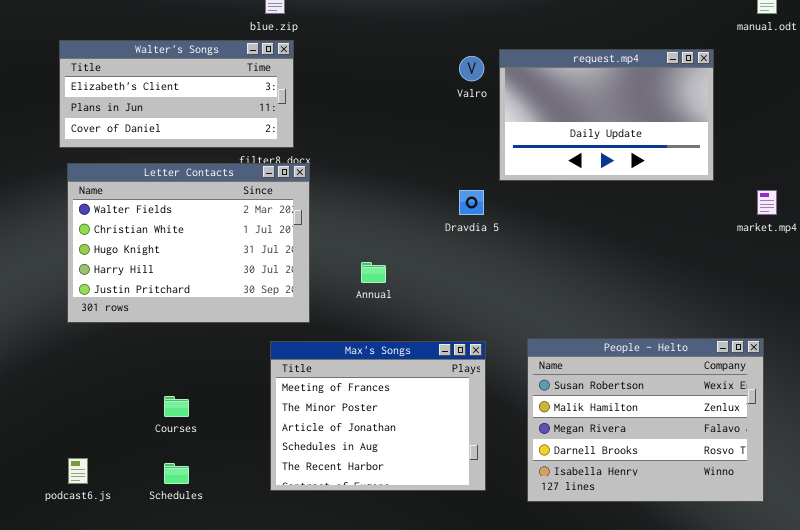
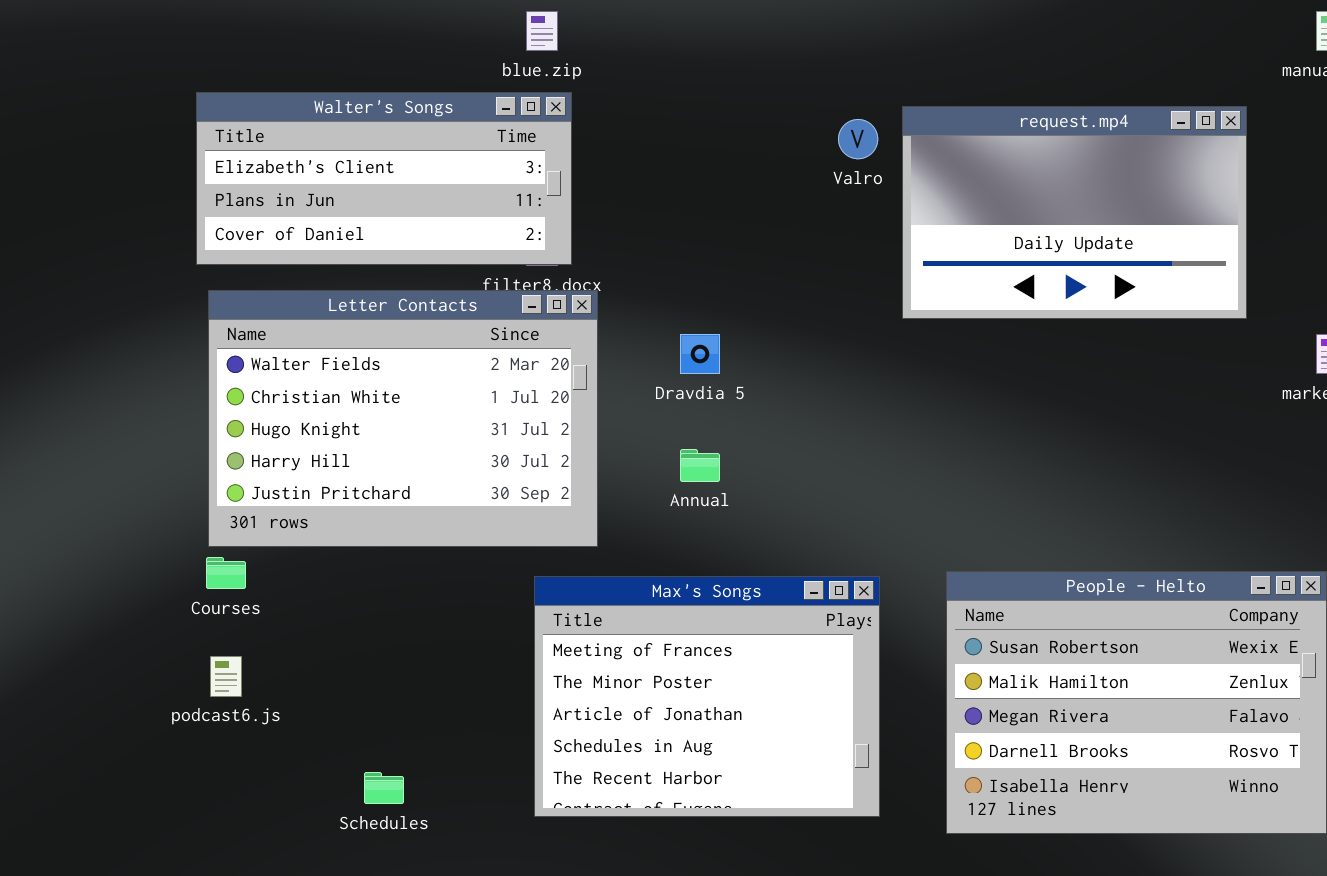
Dravdia 5: [459,190,484,215] -> [680,334,720,374], moved
Courses: [164,396,189,417] -> [206,557,246,589], moved
podcast6.js: [68,458,88,484] -> [210,656,242,697], moved

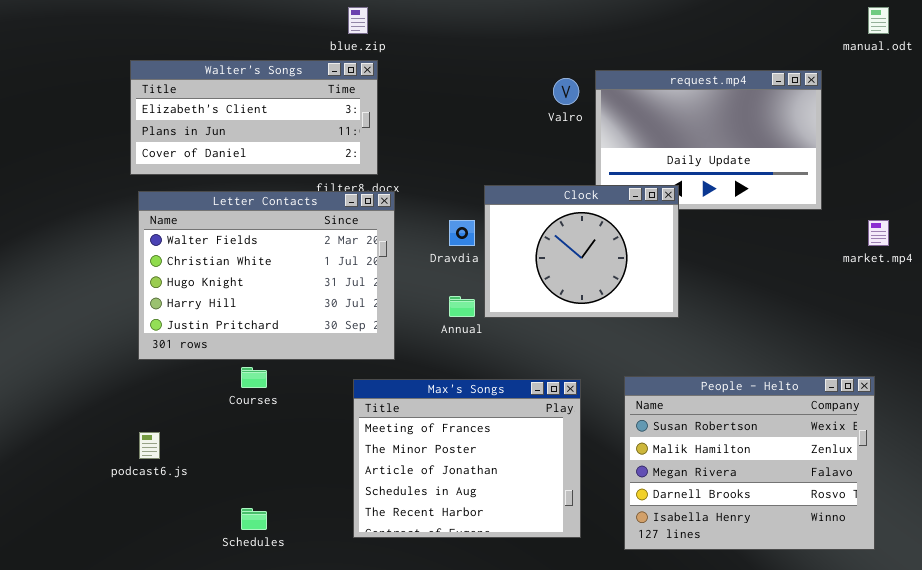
Clock: none -> [484,185,679,318], opened
Courses: [206,557,246,589] -> [241,367,267,388], moved

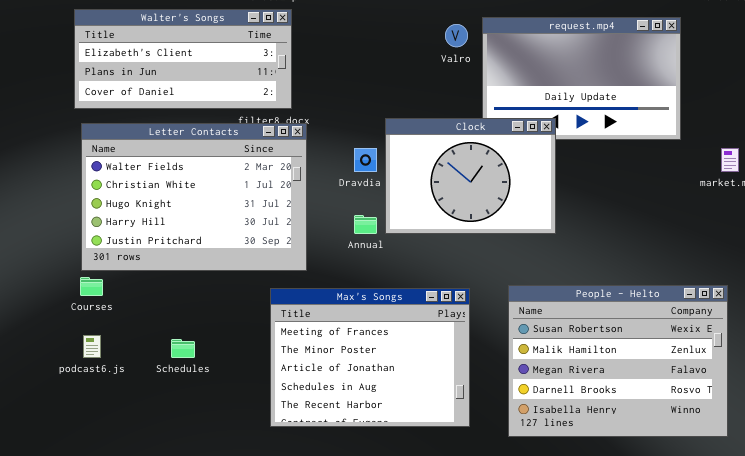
Courses: [241,367,267,388] -> [80,277,103,296], moved
Schedules: [241,508,267,530] -> [171,339,195,358], moved

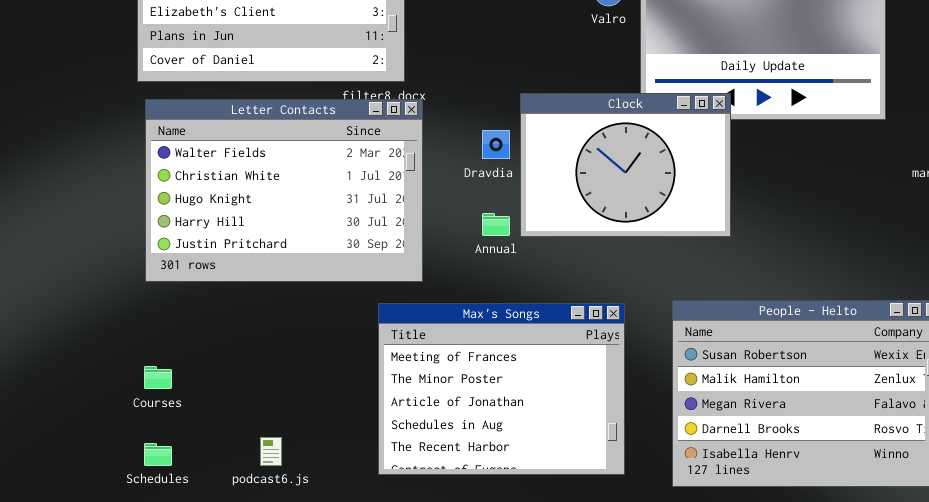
Courses: [80,277,103,296] -> [144,366,172,389], moved
podcast6.js: [83,335,101,358] -> [260,437,282,466], moved
Schedules: [171,339,195,358] -> [144,443,172,466], moved

